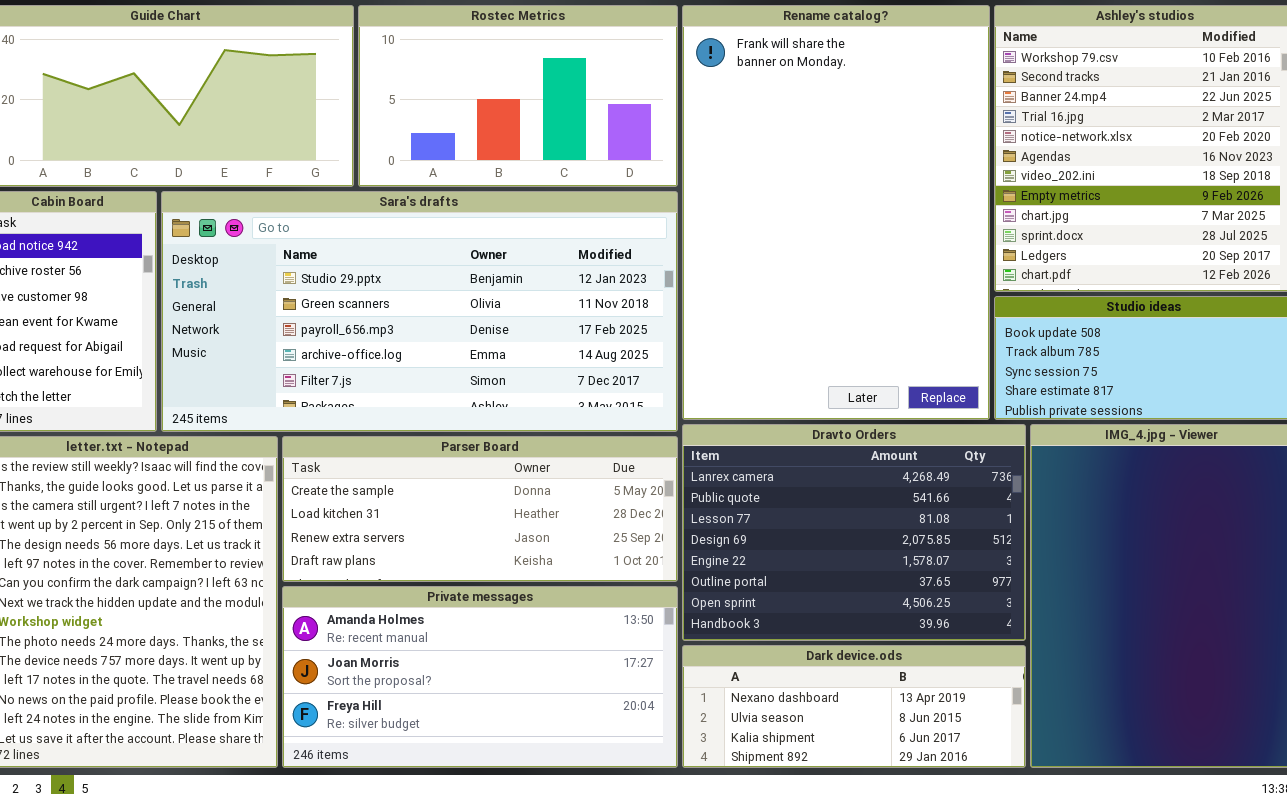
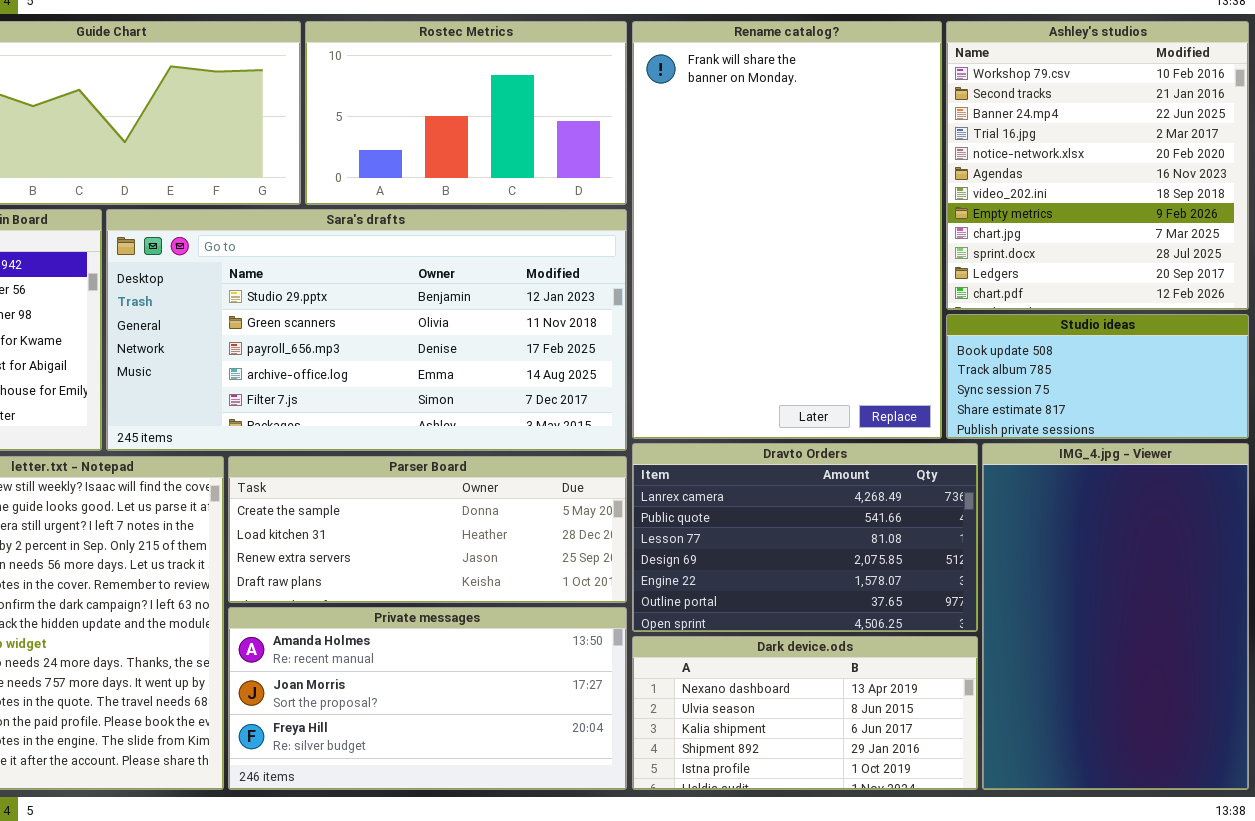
Dravto Orders: [682,424,1026,641] -> [632,443,978,632], resized
Dark device.ods: [682,645,1026,768] -> [632,636,978,790], resized

